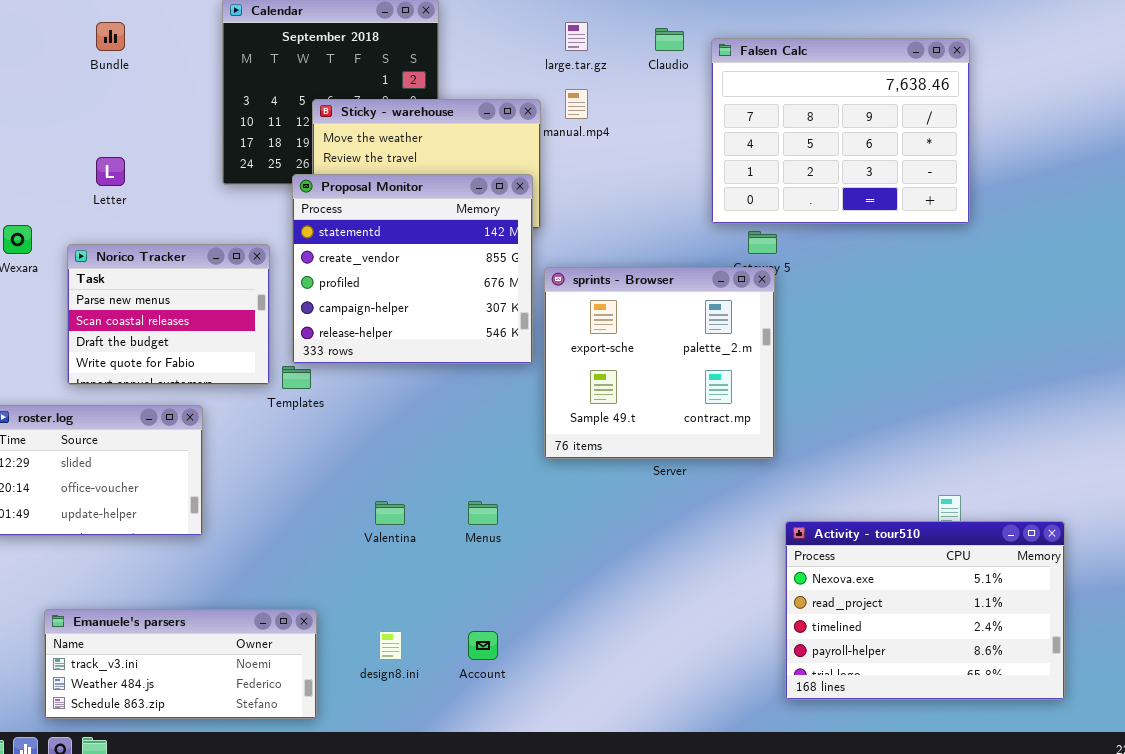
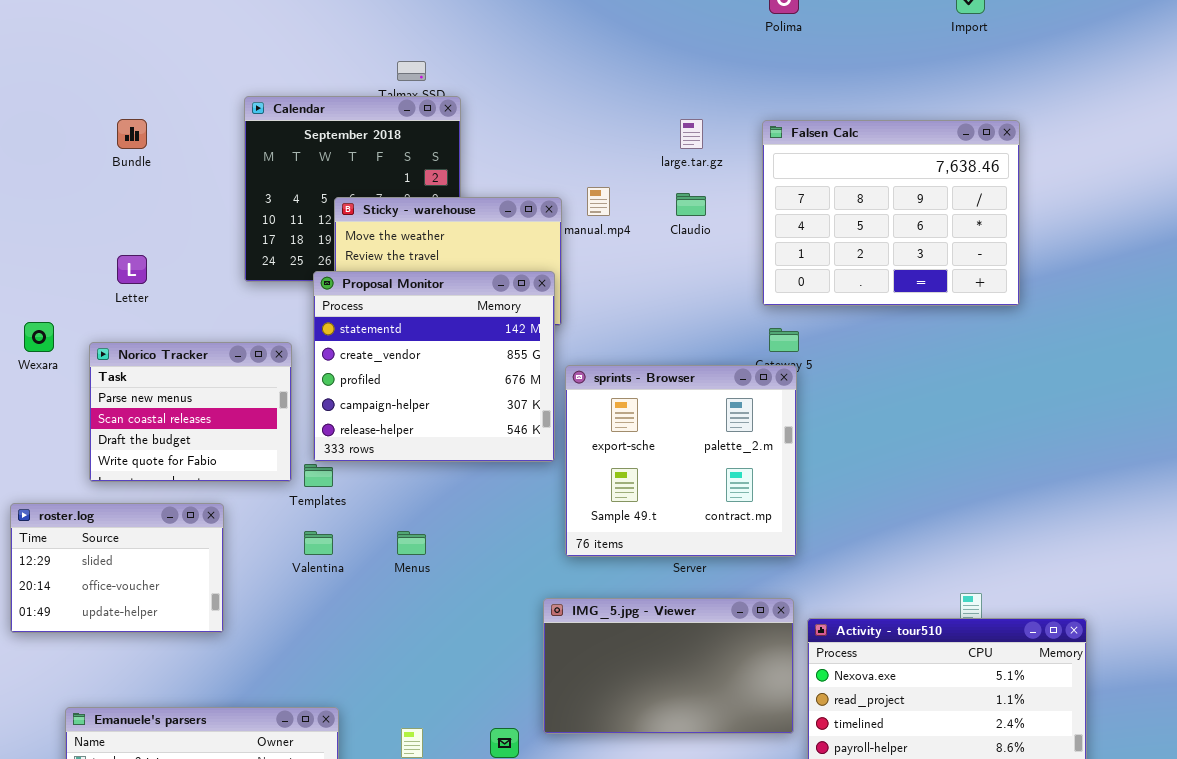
large.tar.gz: [565,22,588,51] -> [680,119,703,149], moved
Claudio: [655,28,684,51] -> [676,193,706,216], moved
Falsen Calc: [711,38,970,224] -> [762,120,1020,306], moved
IMG_5.jpg - Viewer: none -> [543,598,794,734], opened
Valentina: [375,501,405,525] -> [304,531,333,555], moved
Menus: [468,501,498,525] -> [397,531,426,555], moved

